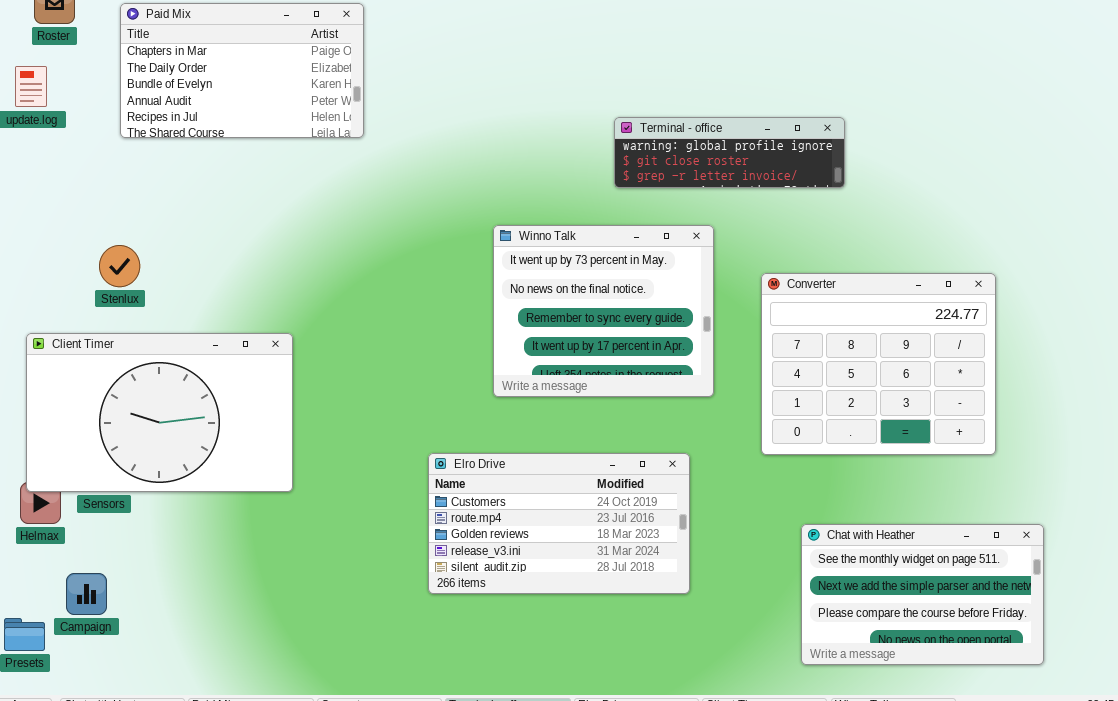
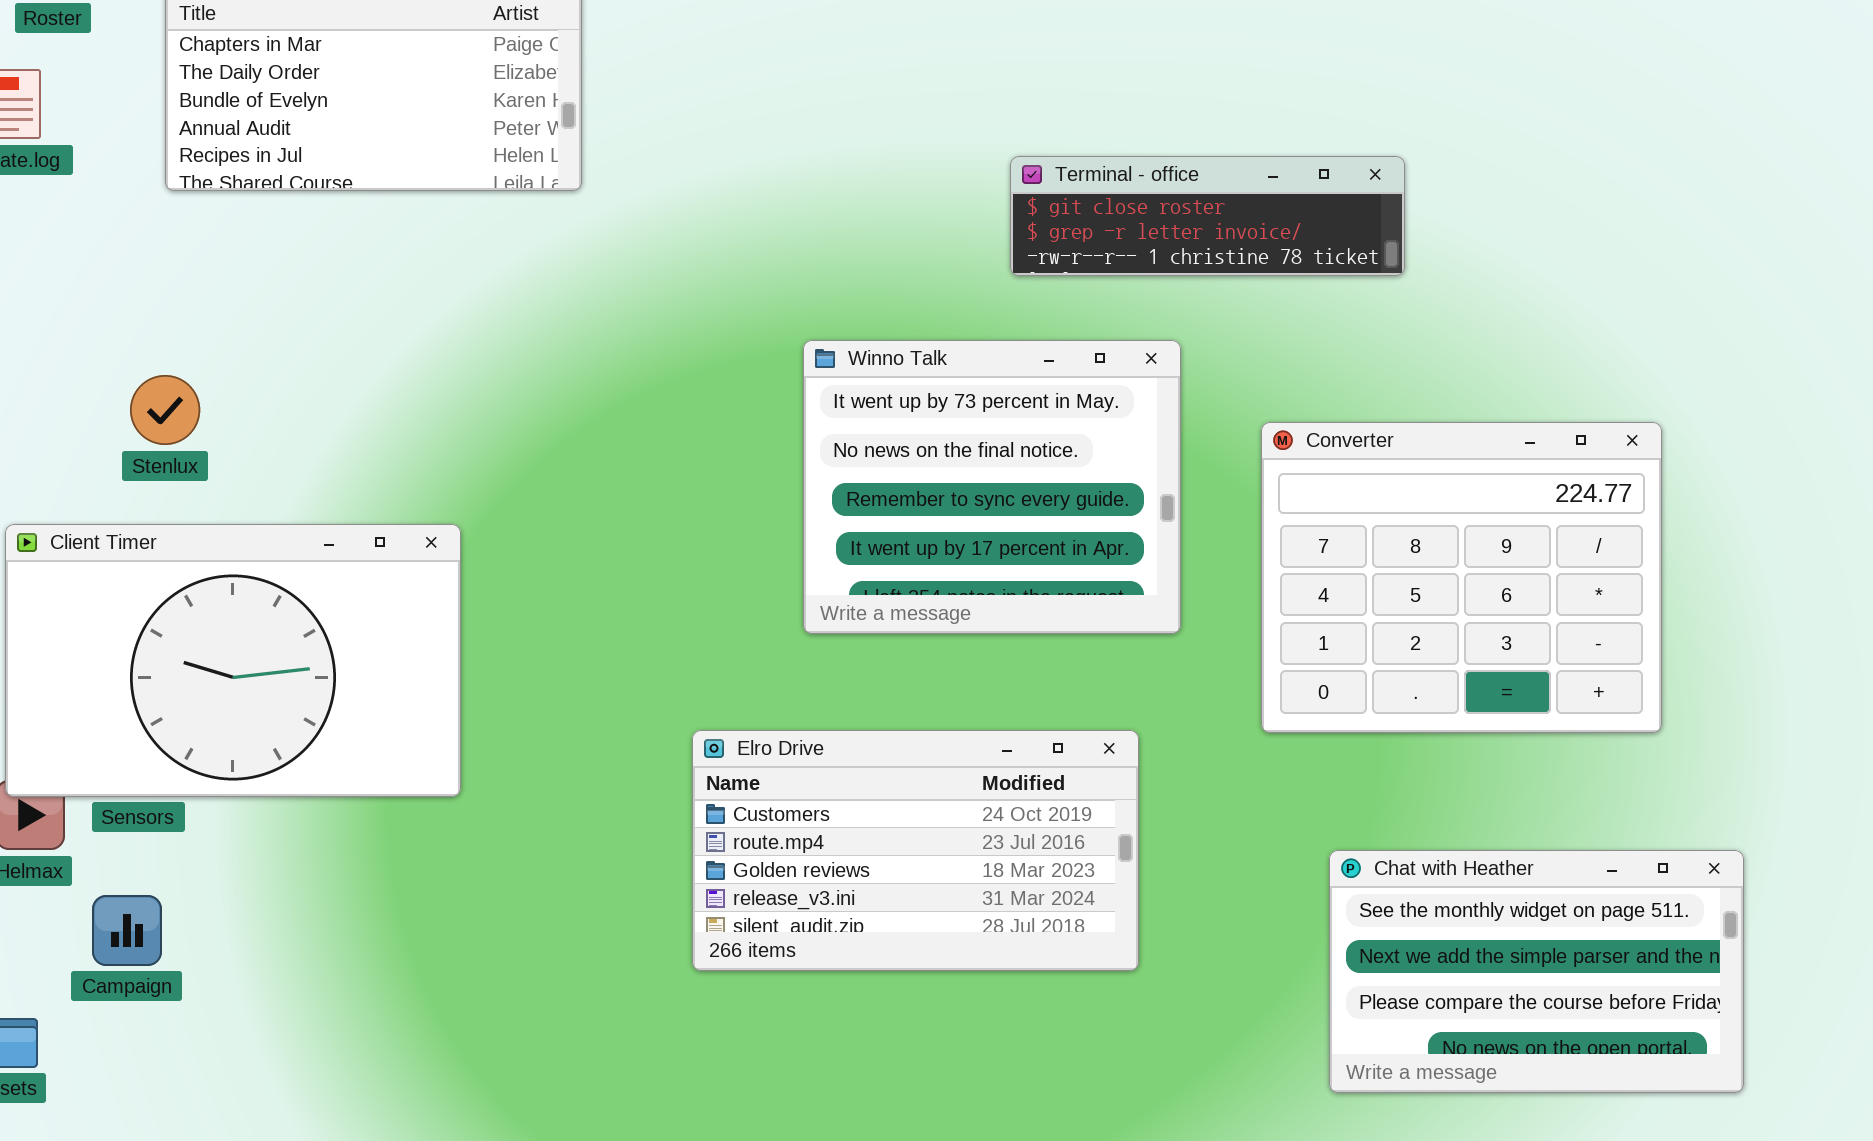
Terminal - office: [614,117,845,188] -> [1010,156,1405,276], scrolled down 1 row
Campaign: [66,573,107,615] -> [92,895,162,966], moved

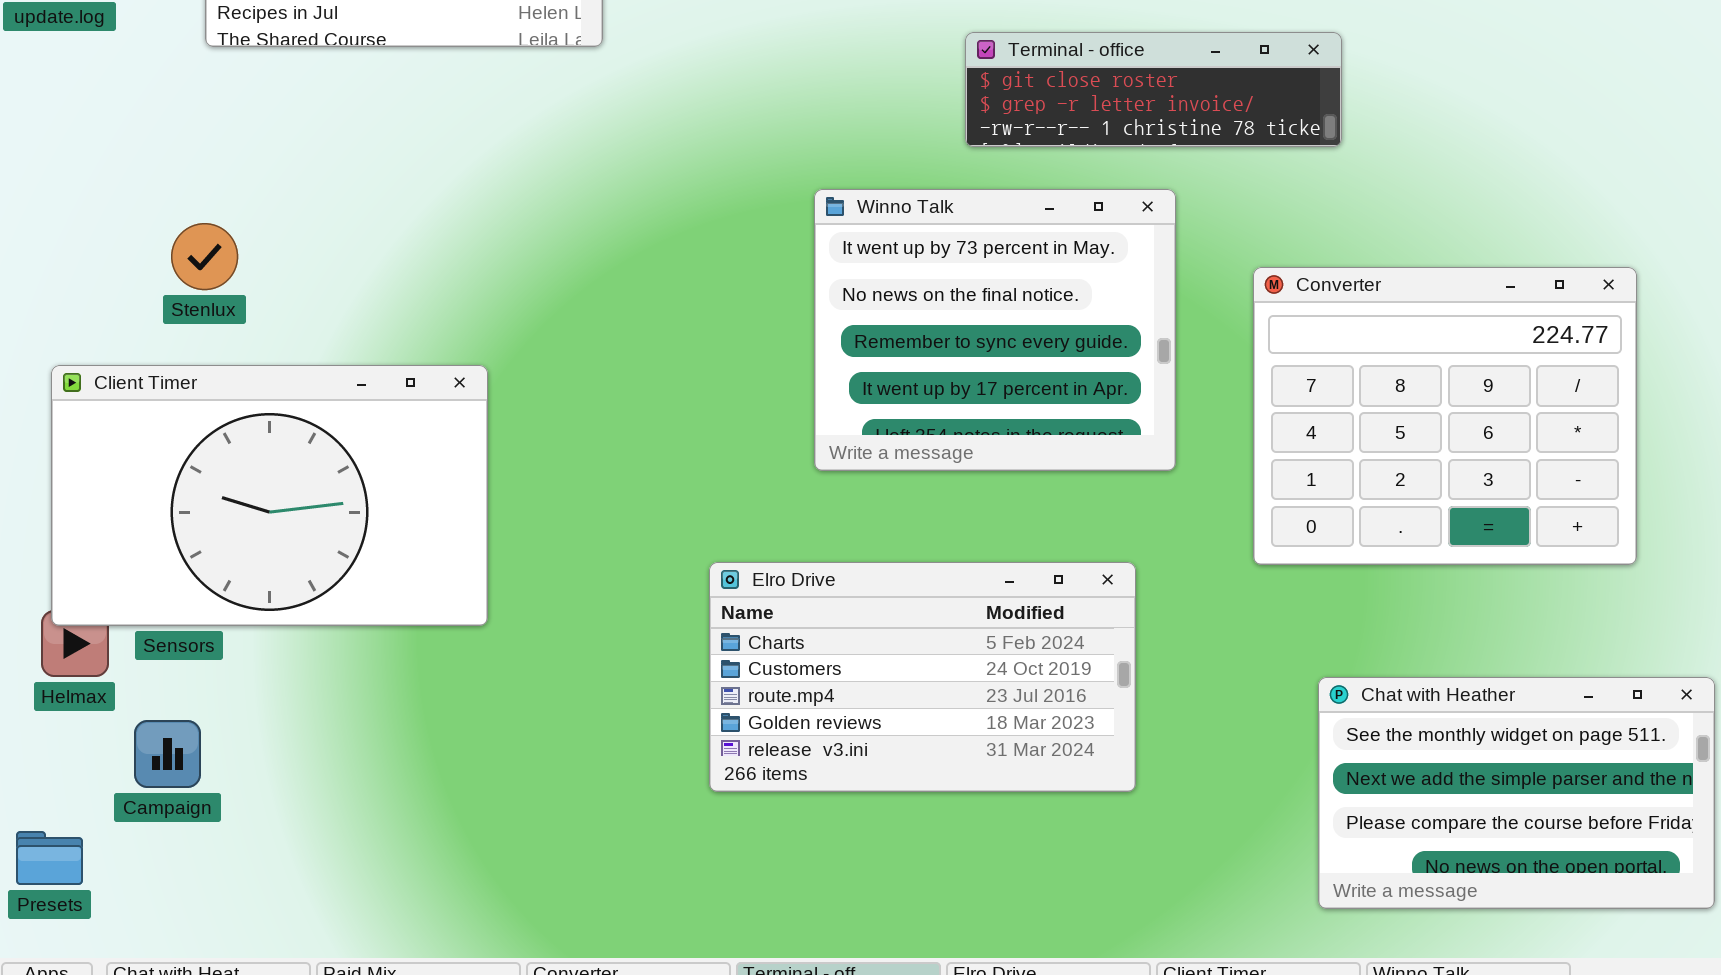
Terminal - office: [1010,156,1405,276] -> [965,32,1342,147], moved
Elro Drive: [692,730,1139,971] -> [709,562,1136,792], scrolled up 1 row

